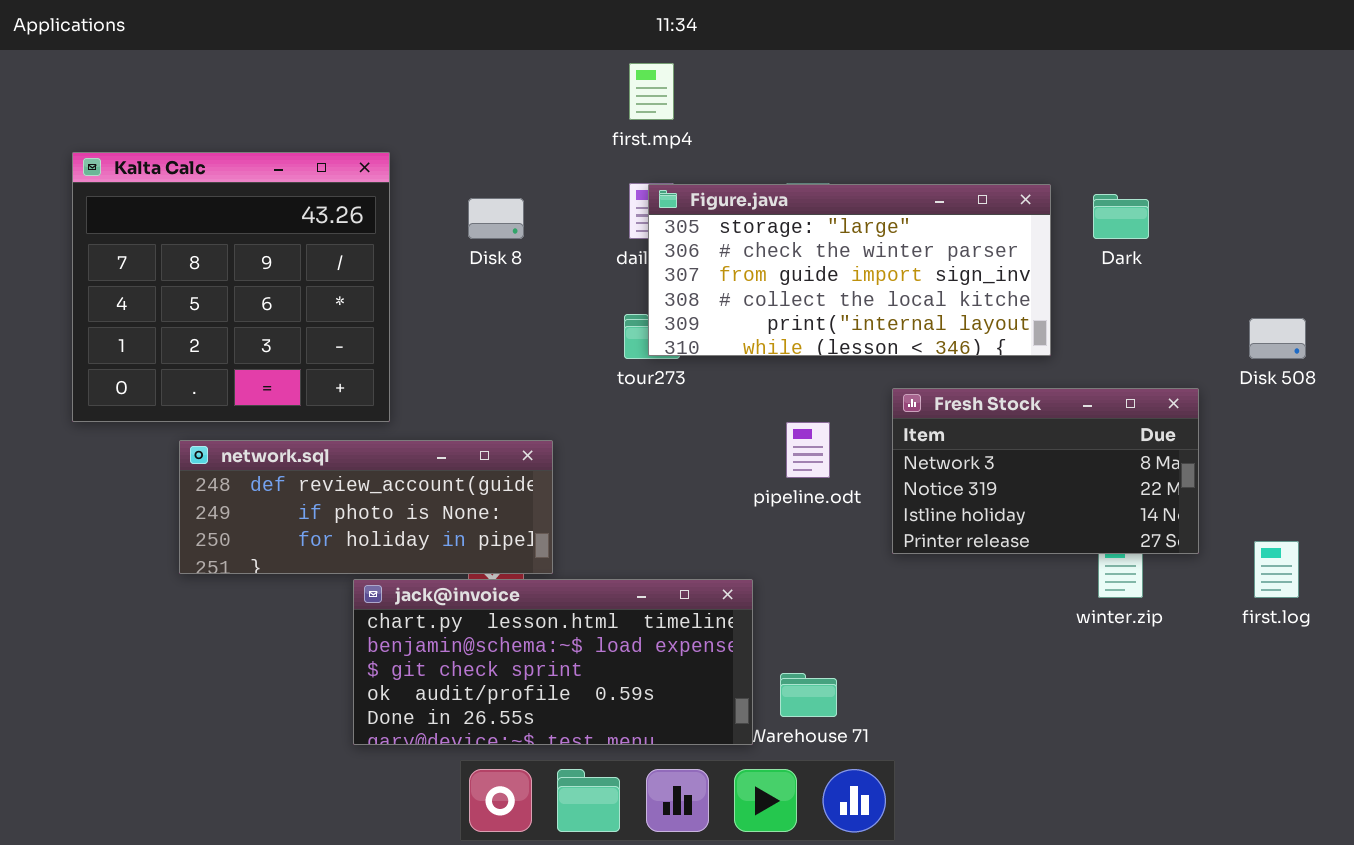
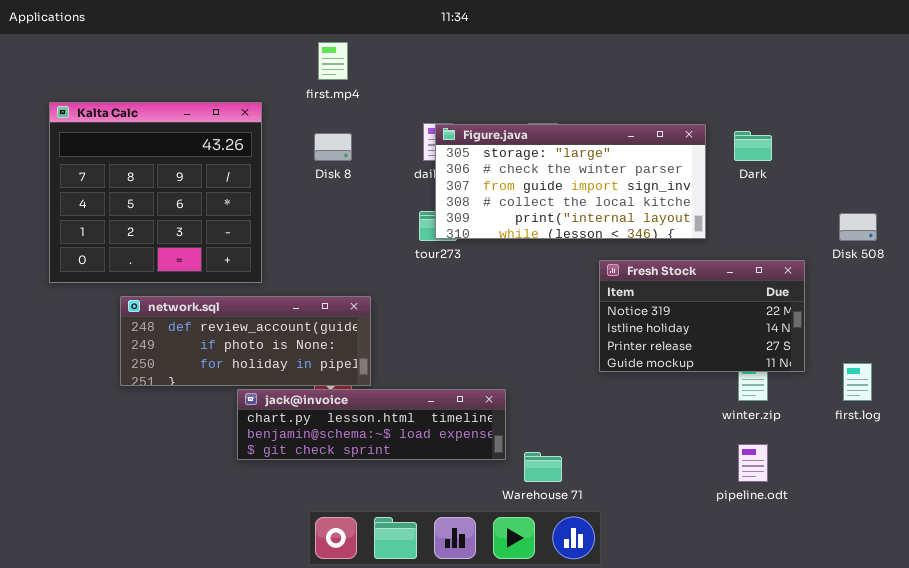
first.mp4: [629,63,674,120] -> [318,42,348,80], moved
Fresh Stock: [892,388,1199,554] -> [599,260,805,372], scrolled down 1 row
pipeline.odt: [786,422,830,478] -> [738,444,768,482], moved
jack@invoice: [353,579,753,745] -> [237,389,506,460], resized

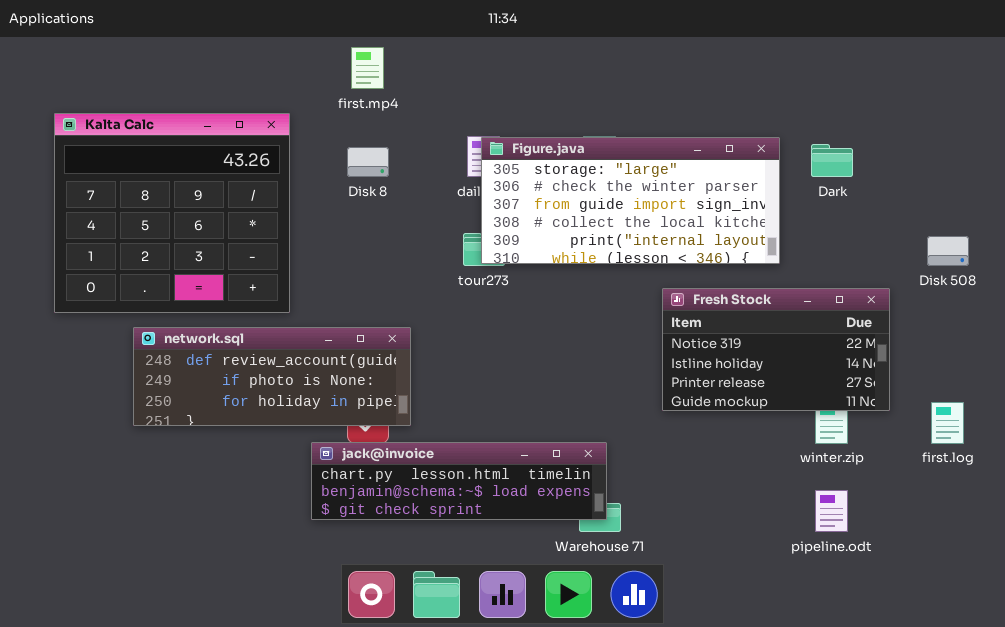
jack@invoice: [237,389,506,460] -> [311,442,607,520], moved

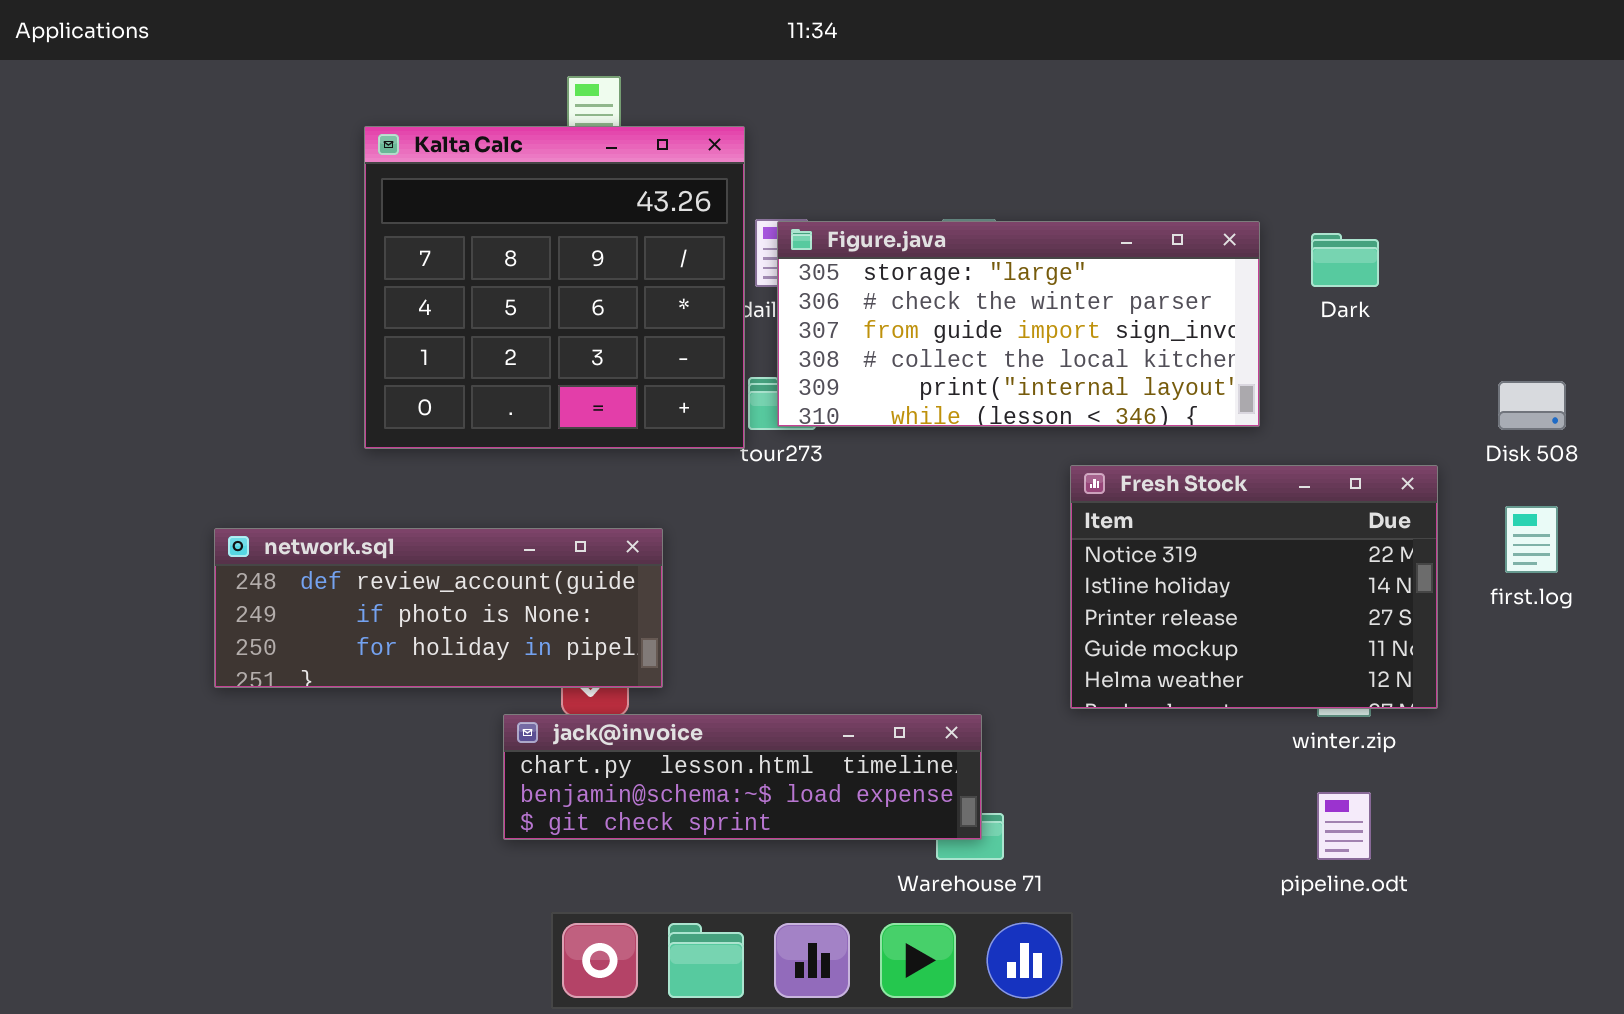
Kalta Calc: [54,113,290,313] -> [364,126,745,449], moved
Fresh Stock: [662,288,890,411] -> [1070,465,1438,709], resized
first.log: [931,402,964,444] -> [1505,506,1558,573], moved

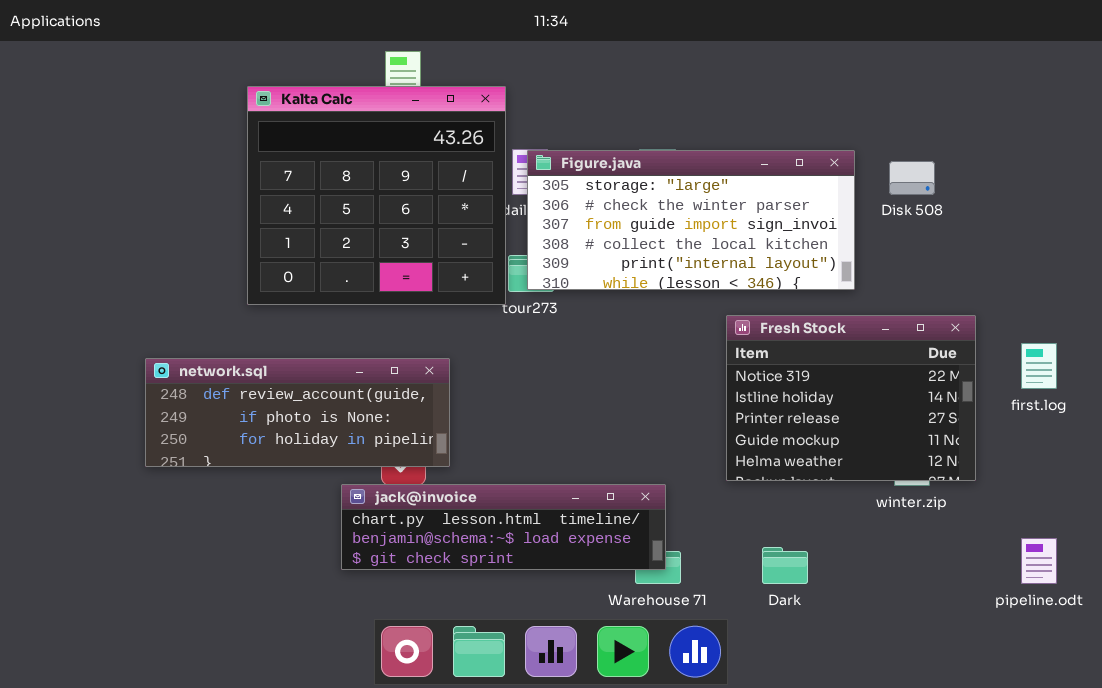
Dark: [1311,233,1379,287] -> [762,547,808,584], moved
Disk 508: [1498,381,1566,430] -> [889,161,935,195], moved
pipeline.odt: [1317,792,1371,860] -> [1021,538,1057,584], moved

